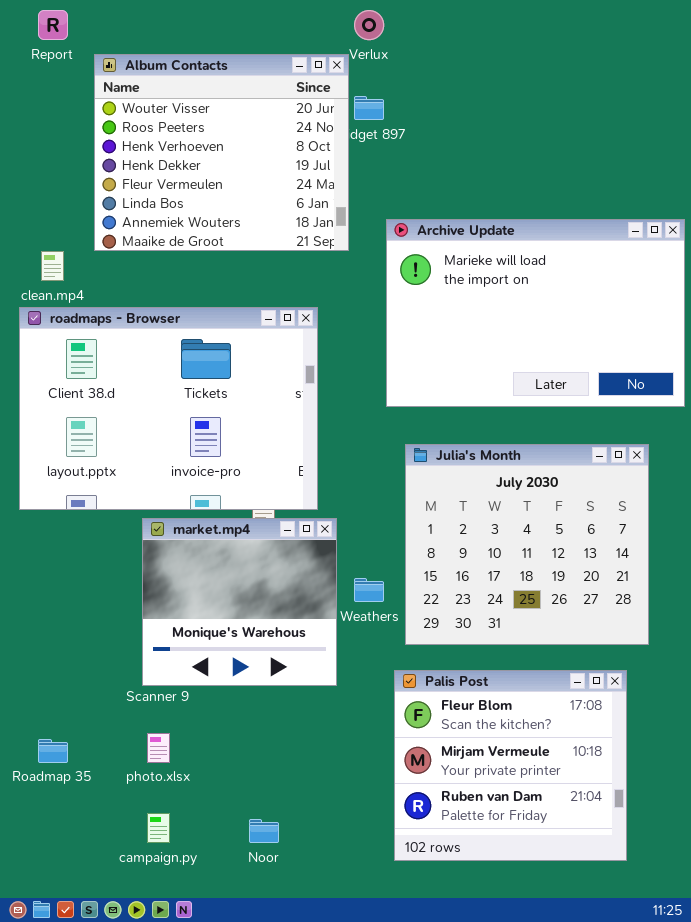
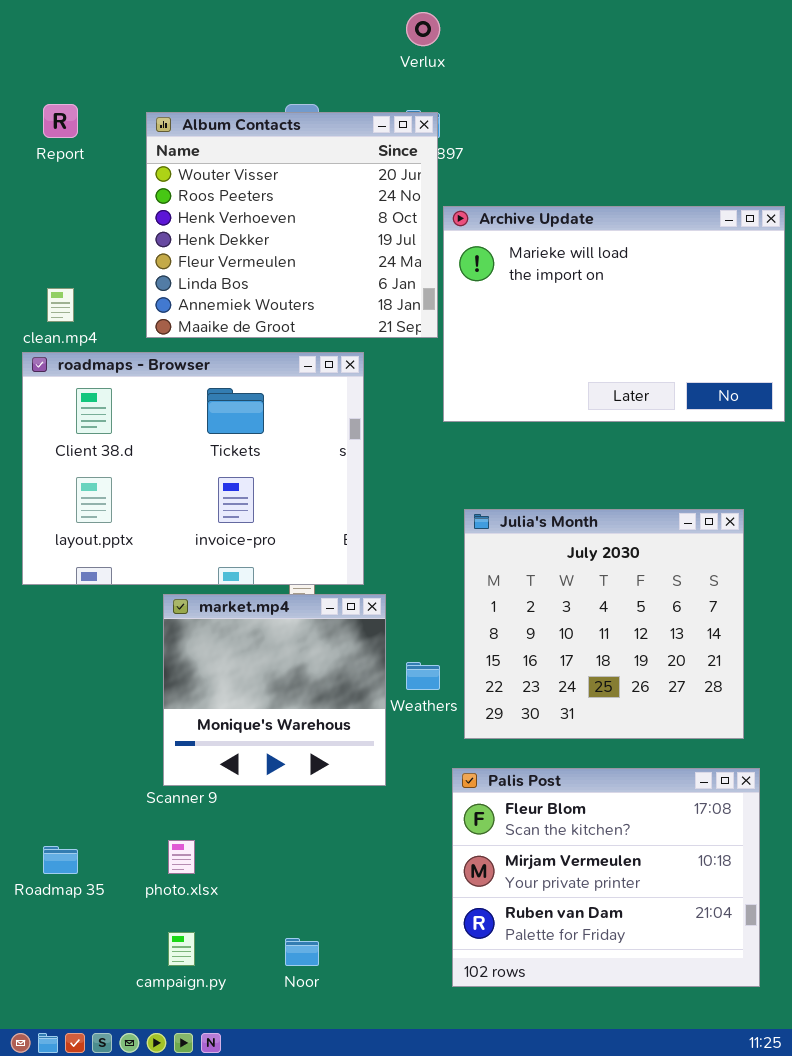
Report: [38,10,68,40] -> [43,104,78,138], moved
Album Contacts: [94,54,349,251] -> [146,112,438,338], moved
Archive Update: [386,219,685,407] -> [443,206,785,422], moved
Palis Post: [394,670,627,861] -> [452,768,760,987], resized

